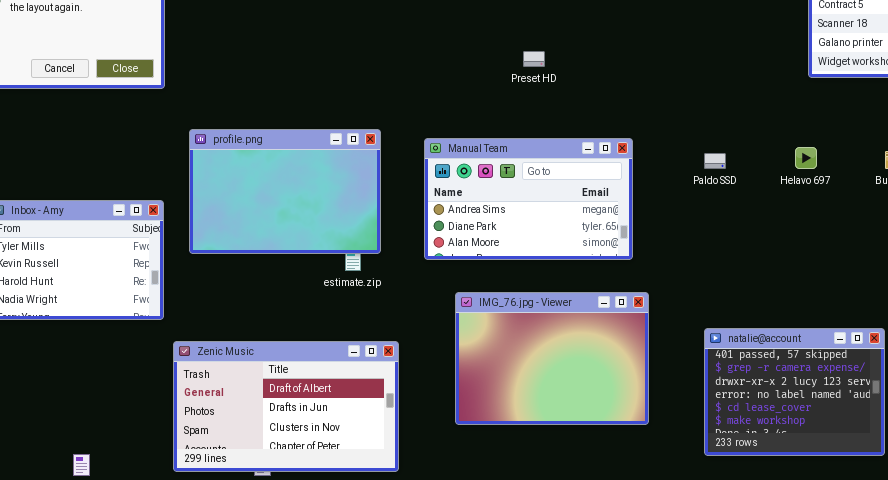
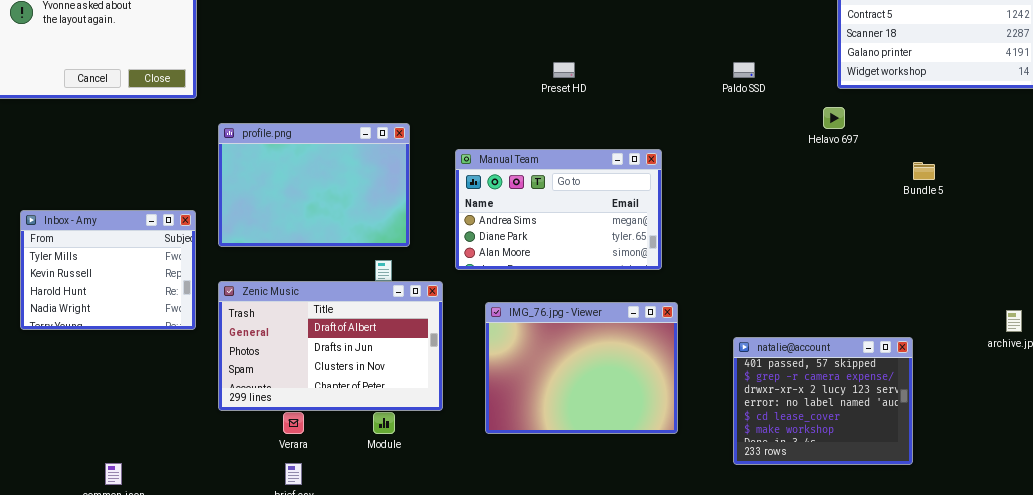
profile.png: [189,129,381,254] -> [218,123,410,247], moved
Helavo 697: [795,147,817,169] -> [823,107,845,129], moved
Paldo SSD: [704,153,726,169] -> [733,62,755,78], moved
Zenic Music: [173,341,399,472] -> [218,281,443,411], moved

